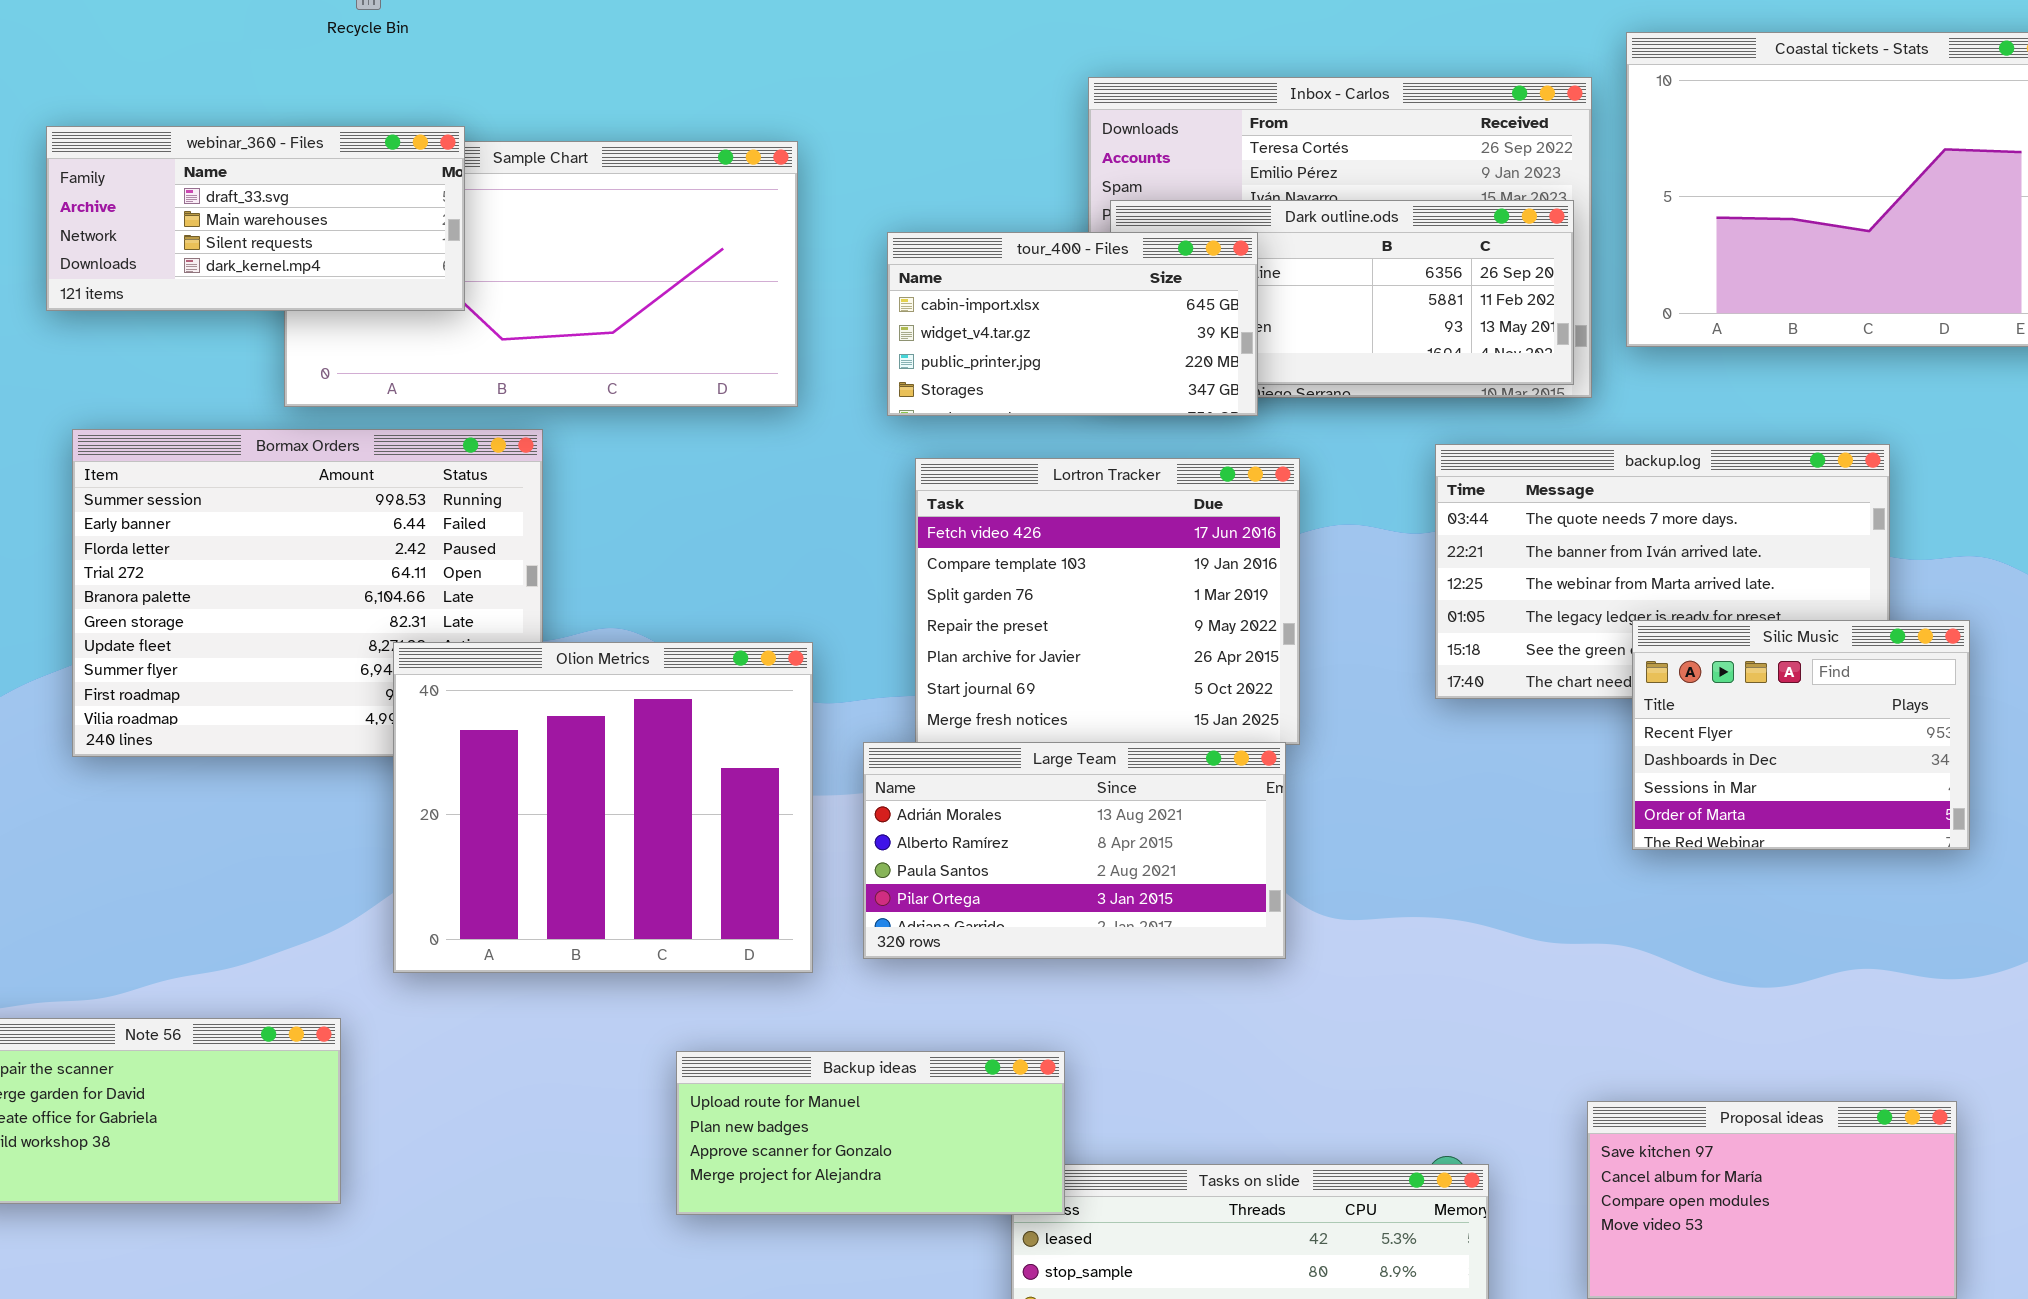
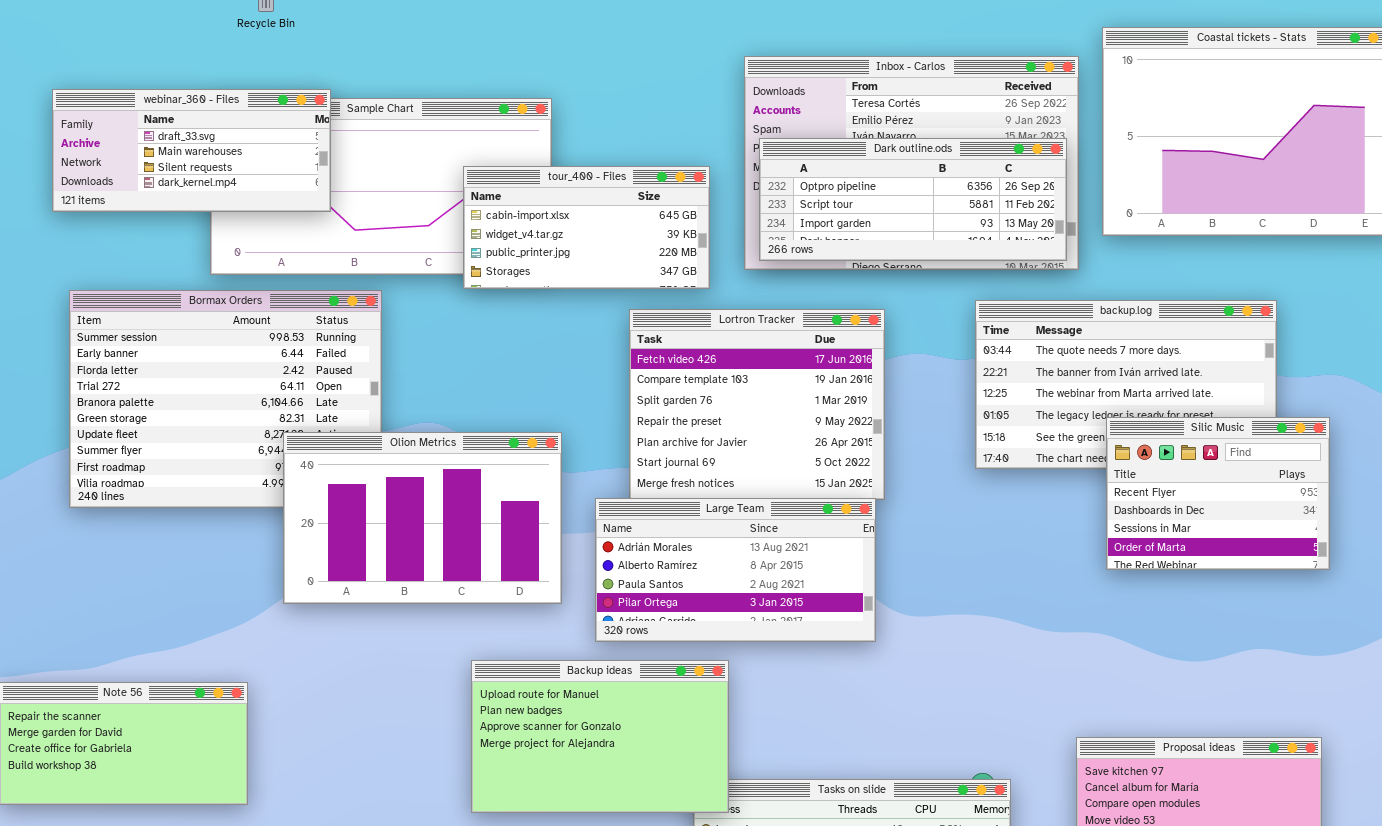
tour_400 - Files: [887,232,1258,416] -> [463,166,710,289], moved
Olion Metrics: [393,642,813,973] -> [283,432,562,604], resized
Backup ideas: [676,1051,1065,1215] -> [471,660,729,813], resized

